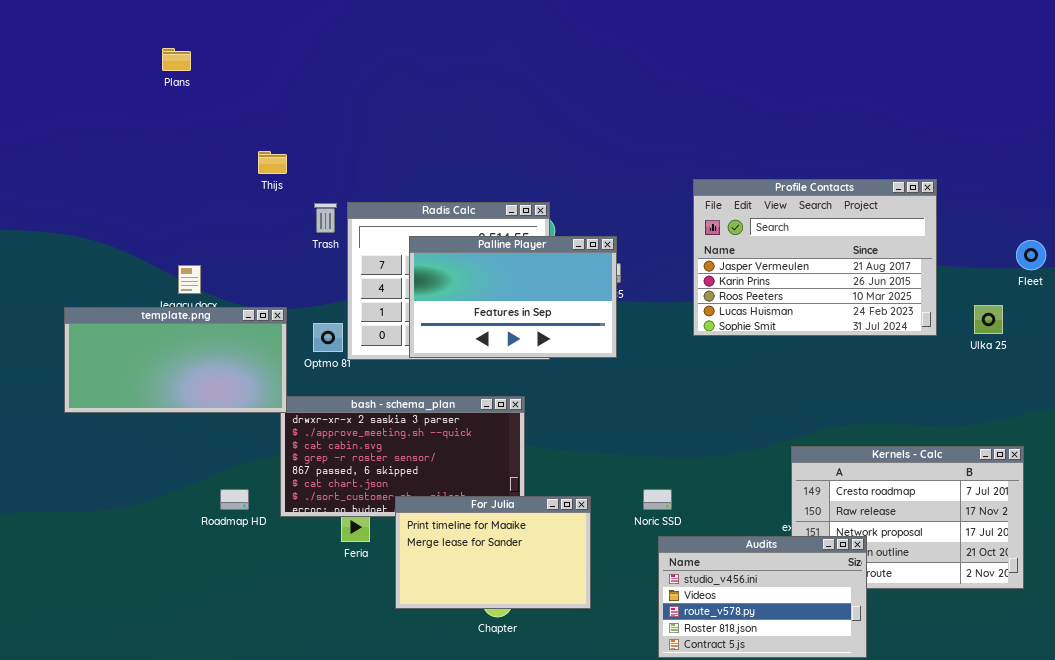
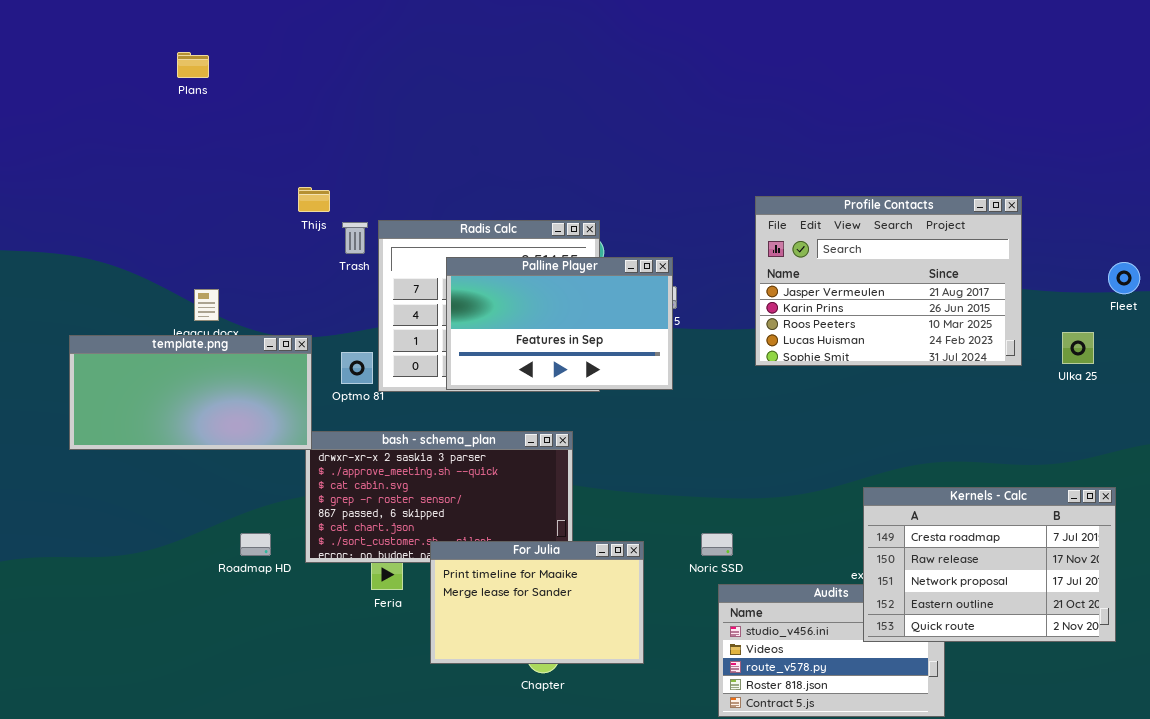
Thijs: [258,151,287,174] -> [298,187,330,212], moved
Kernels - Calc: [791,446,1024,589] -> [863,487,1116,642], raised

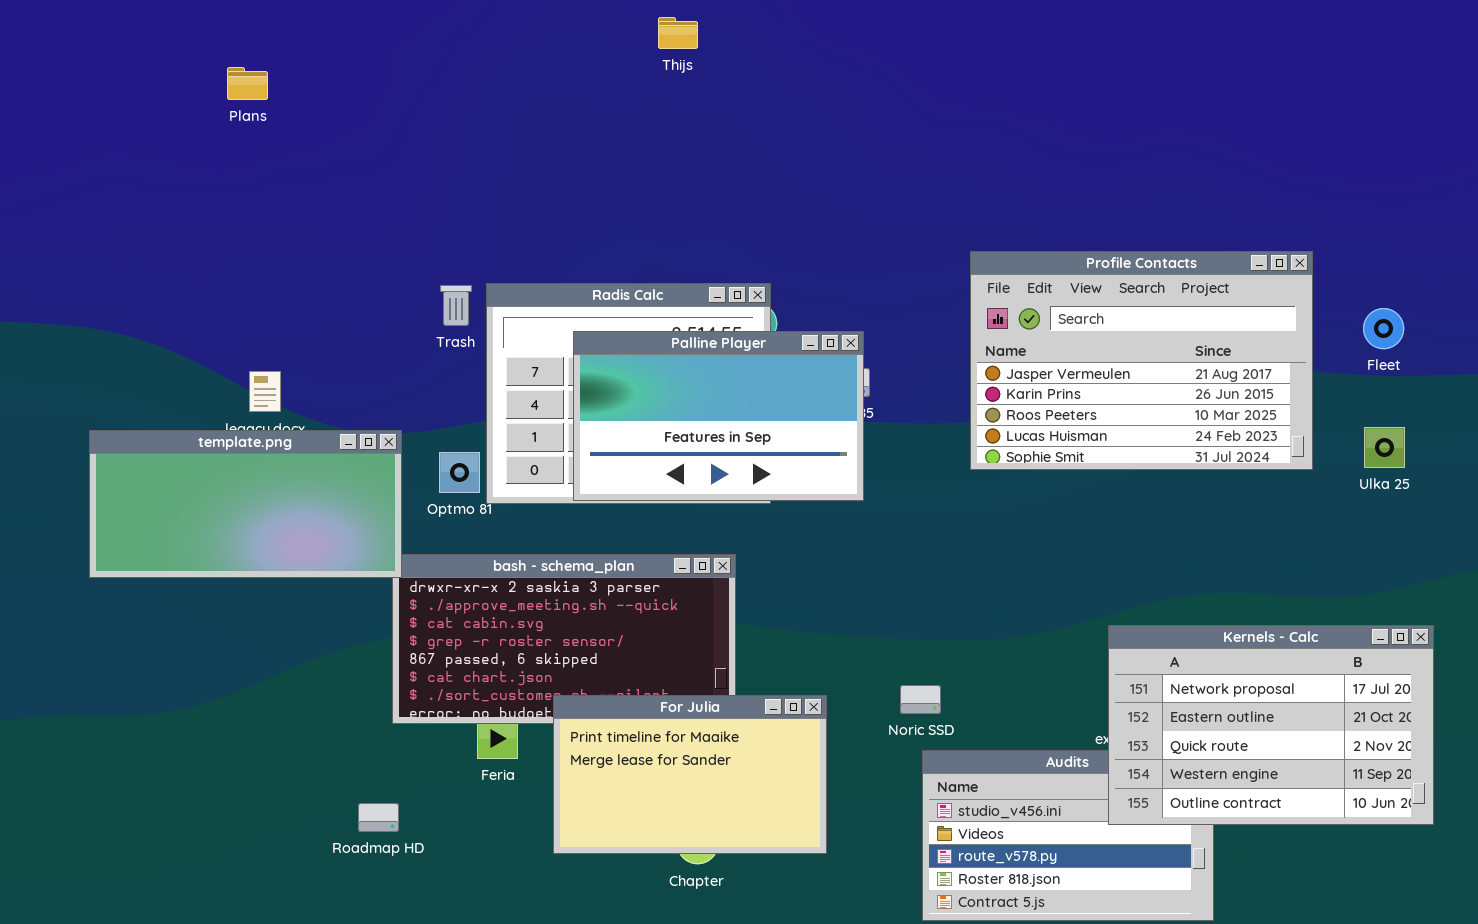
Thijs: [298,187,330,212] -> [658,17,698,49], moved
Fleet: [1108,262,1140,294] -> [1363,308,1404,349], moved
Kernels - Calc: [863,487,1116,642] -> [1108,625,1434,825], scrolled down 2 rows
Roadmap HD: [240,533,271,556] -> [358,803,399,832], moved

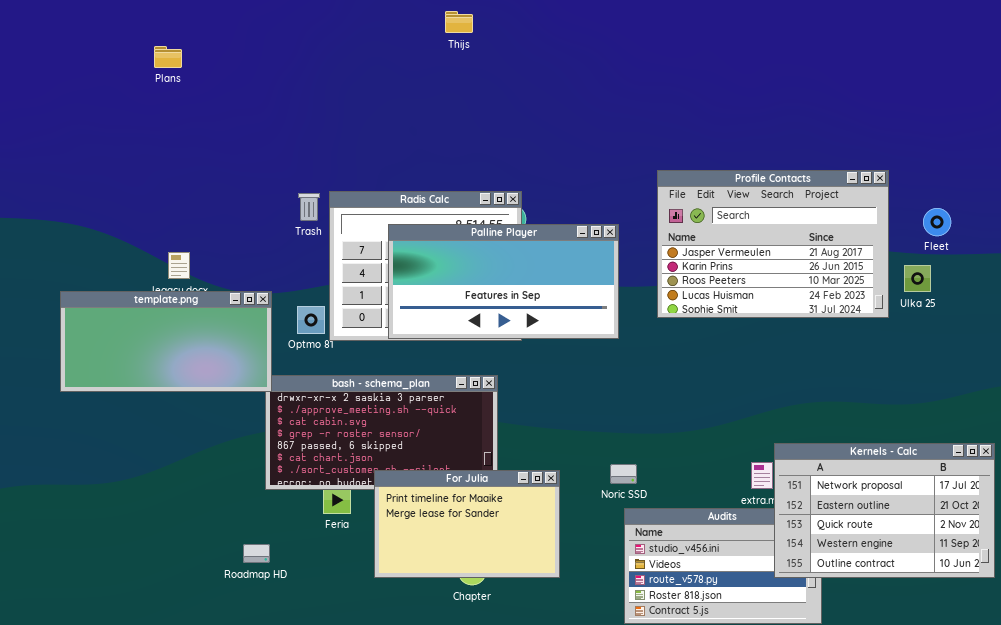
Palline Player: [573,331,864,501] -> [388,224,619,339], resized
Ulka 25: [1364,427,1405,468] -> [904,265,931,292], moved
Kernels - Calc: [1108,625,1434,825] -> [774,443,995,578], moved

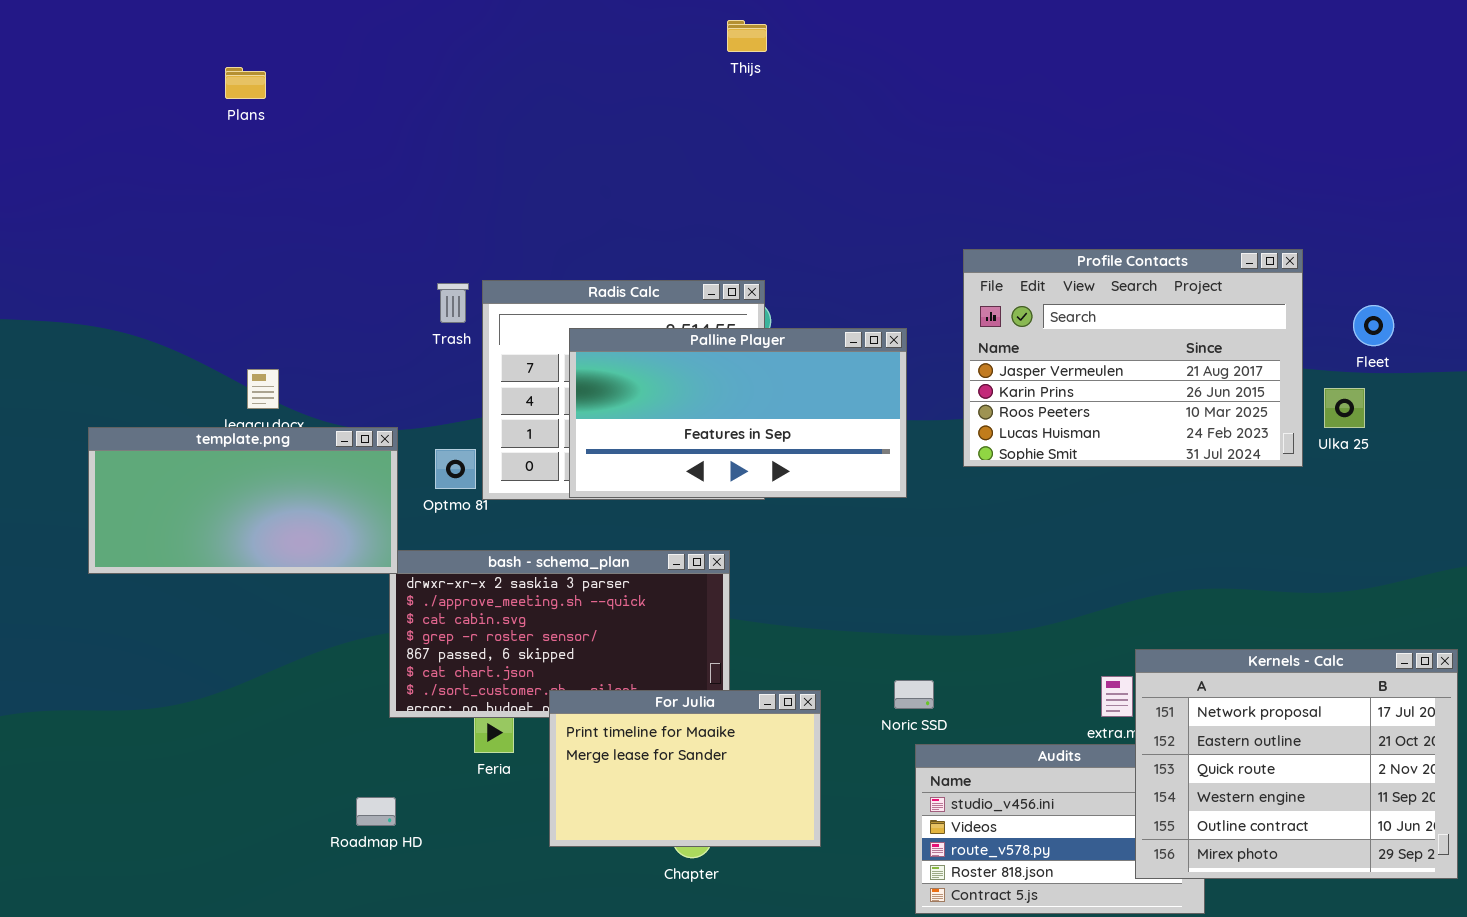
Thijs: [445,11,473,33] -> [727,20,767,52], moved
Kernels - Calc: [774,443,995,578] -> [1135,649,1458,879], resized

